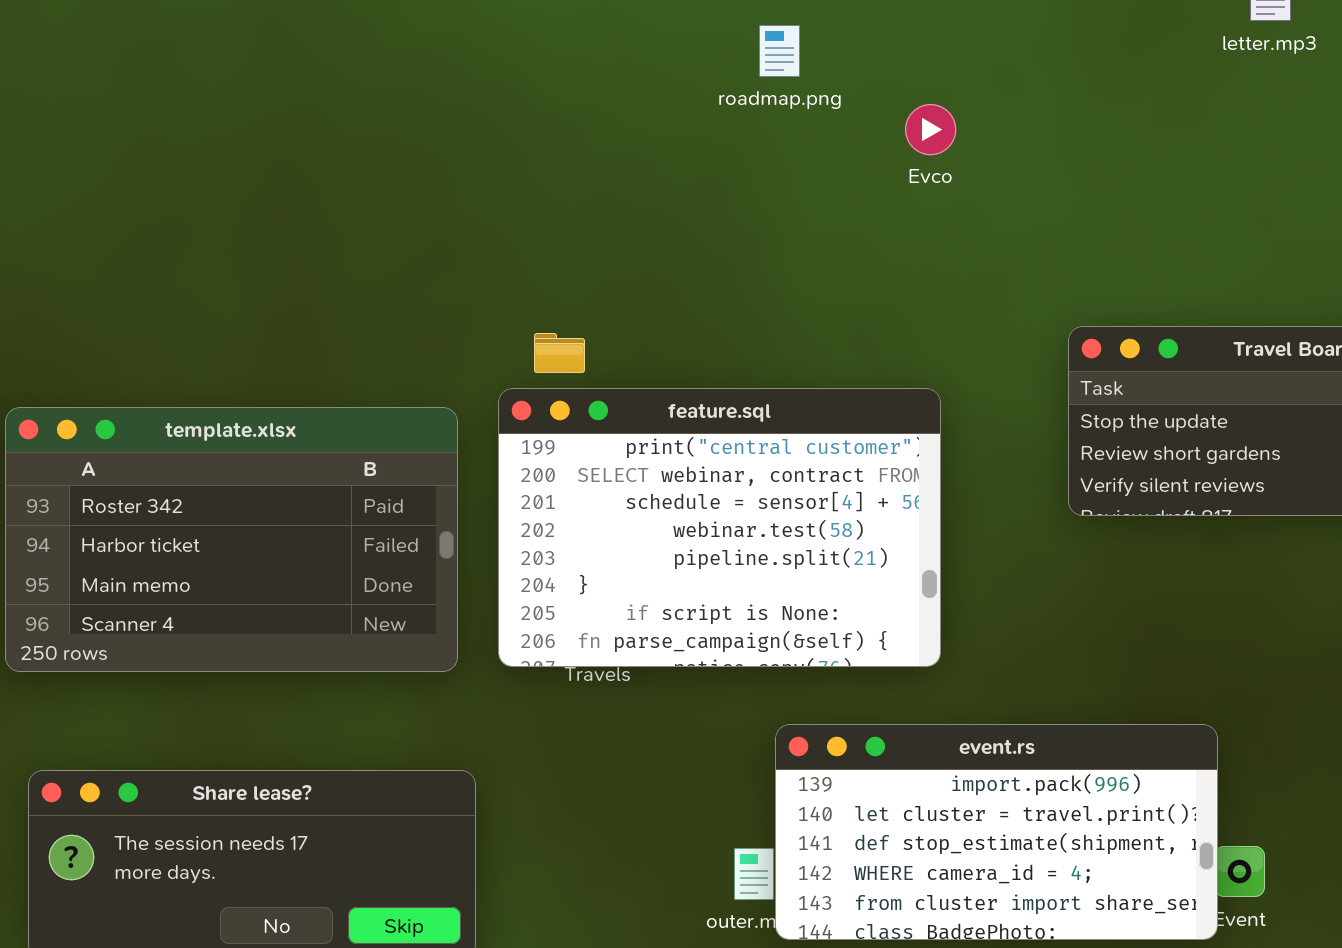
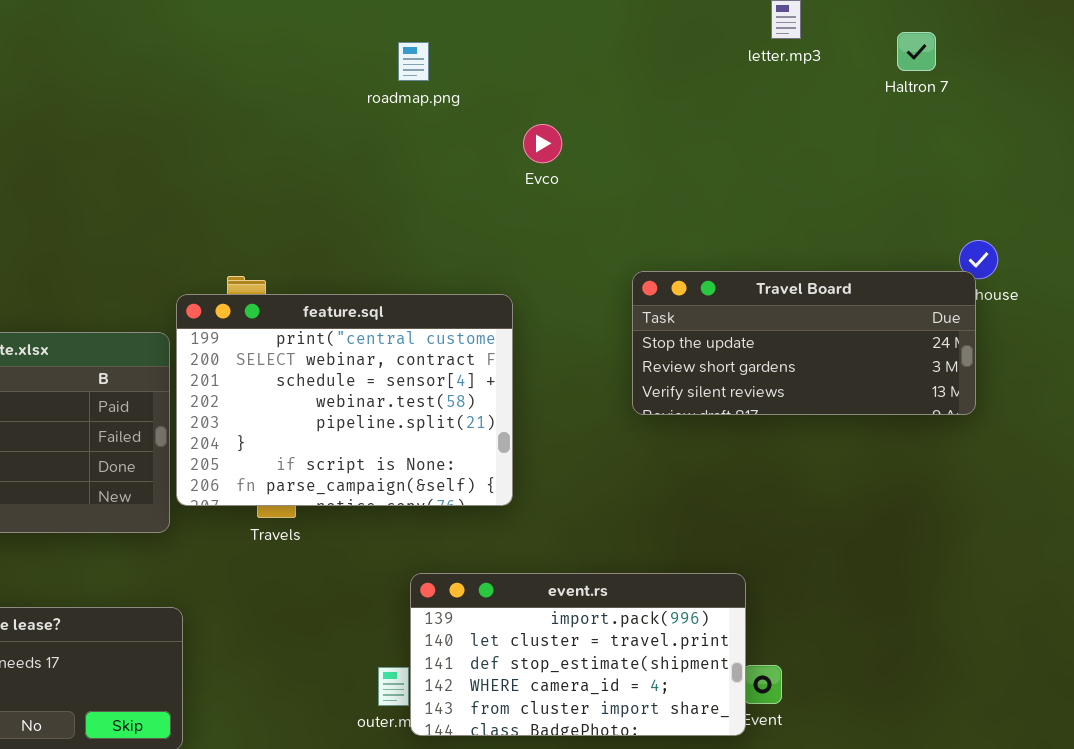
Evco: [905,104,956,155] -> [523,124,562,163], moved
feature.sql: [498,388,941,667] -> [176,294,513,506], moved

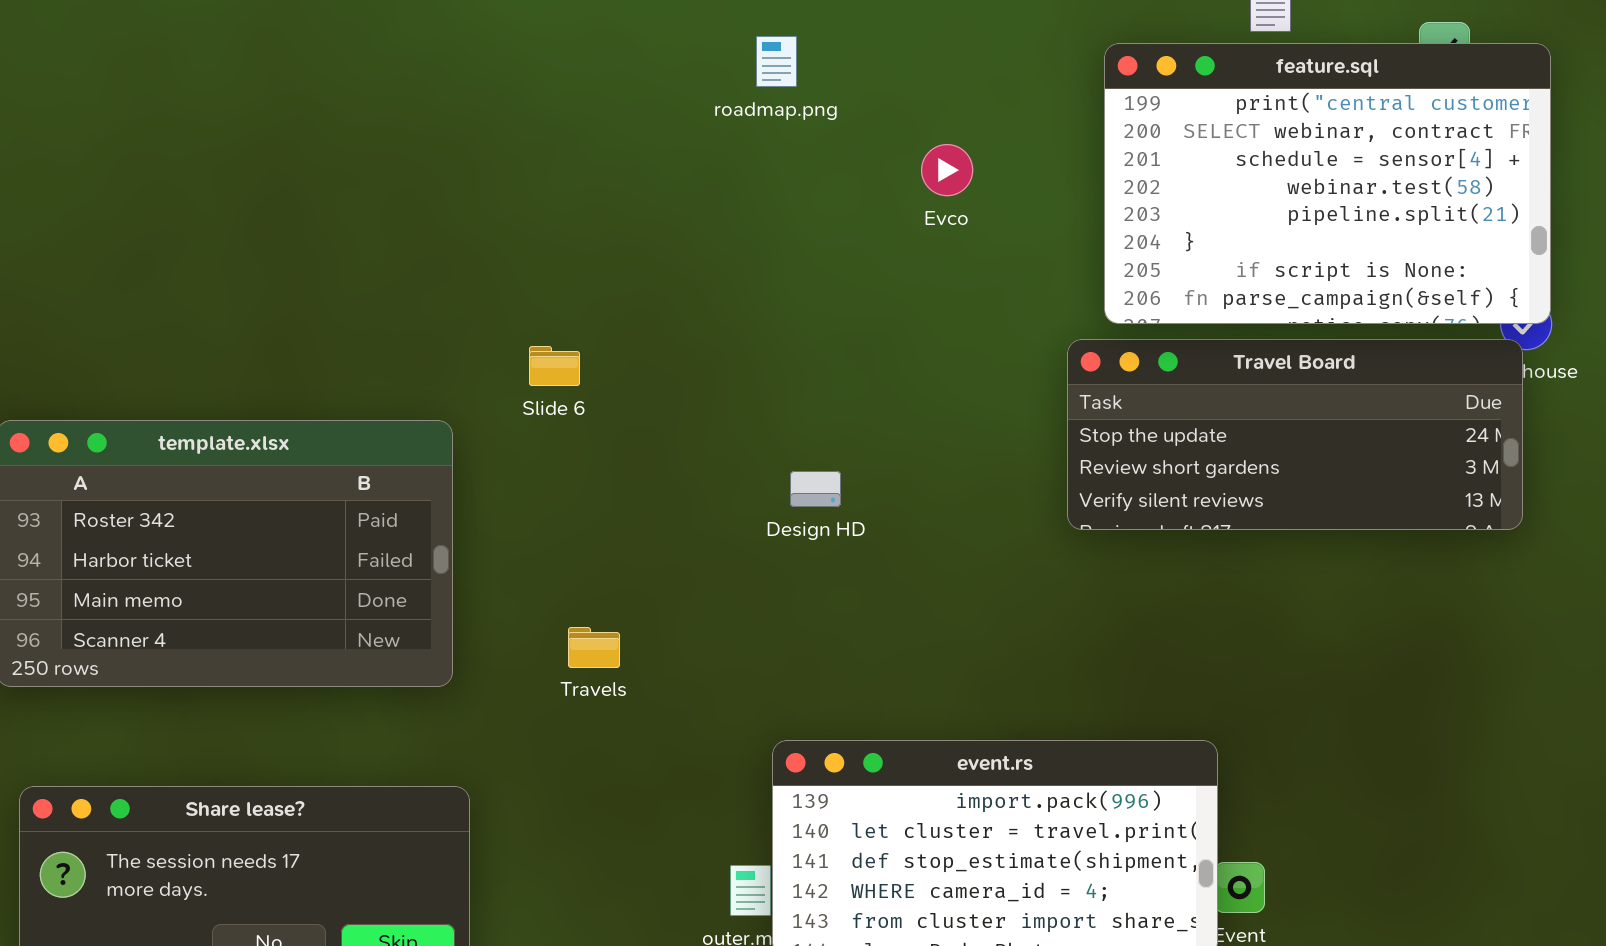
feature.sql: [176,294,513,506] -> [1104,43,1551,324], moved

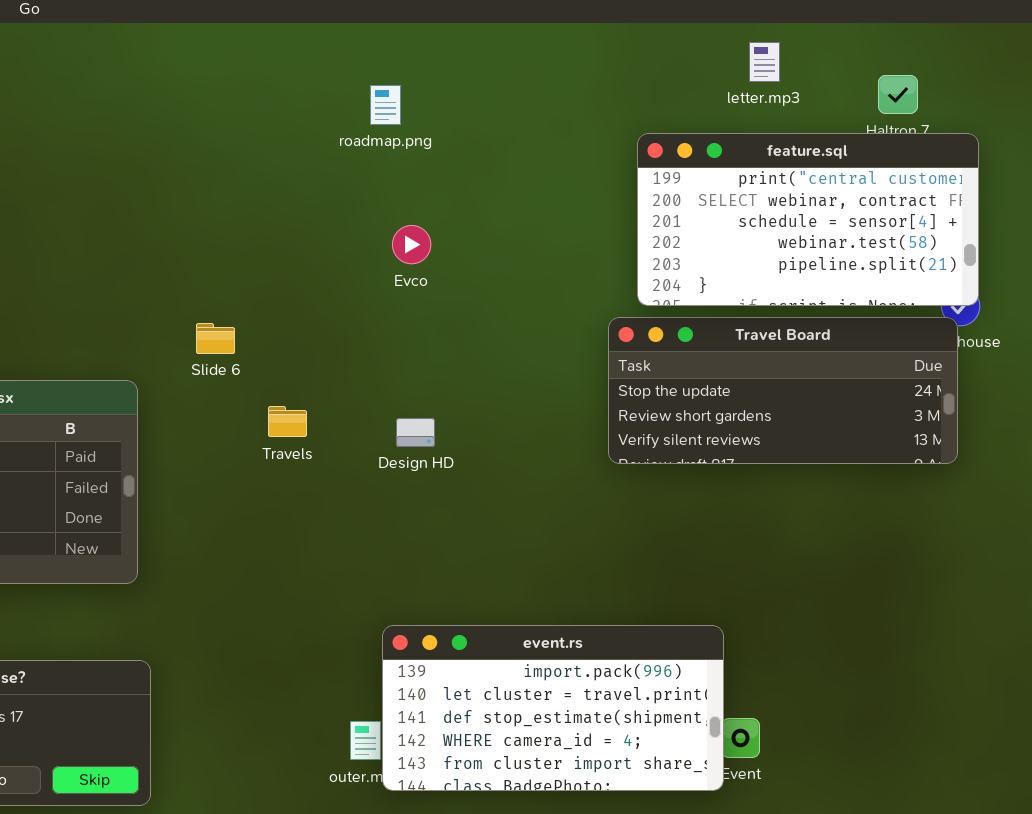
feature.sql: [1104,43,1551,324] -> [637,133,979,306], resized
Evco: [921,144,973,196] -> [392,225,431,264], moved
Travels: [568,627,620,668] -> [268,406,307,437], moved

